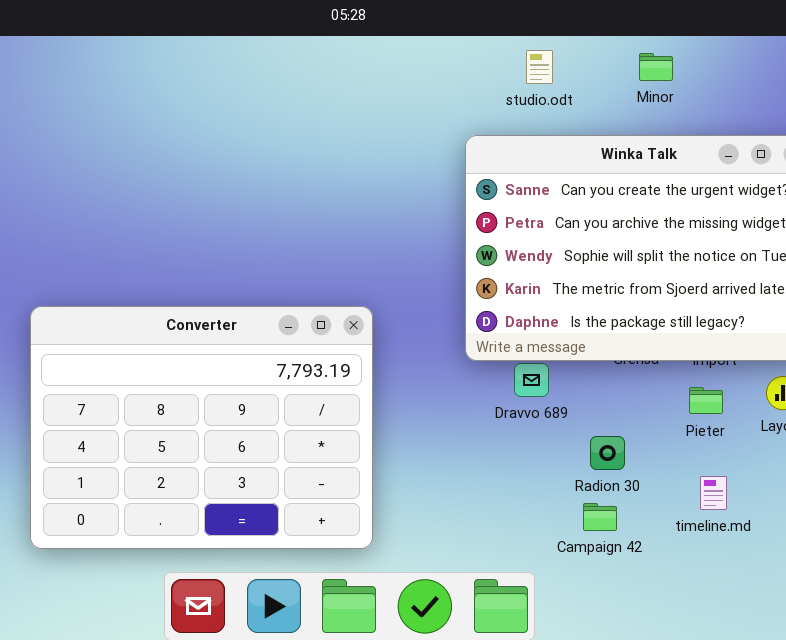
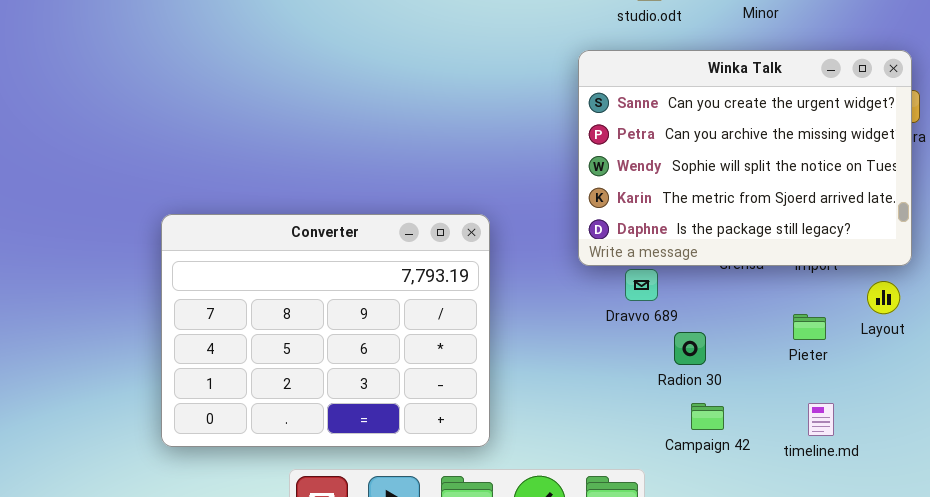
Pieter: [689,387,723,414] -> [793,314,826,340], moved
Radion 30: [590,436,625,470] -> [674,332,706,365], moved
timeline.md: [700,476,727,510] -> [808,403,834,436], moved

